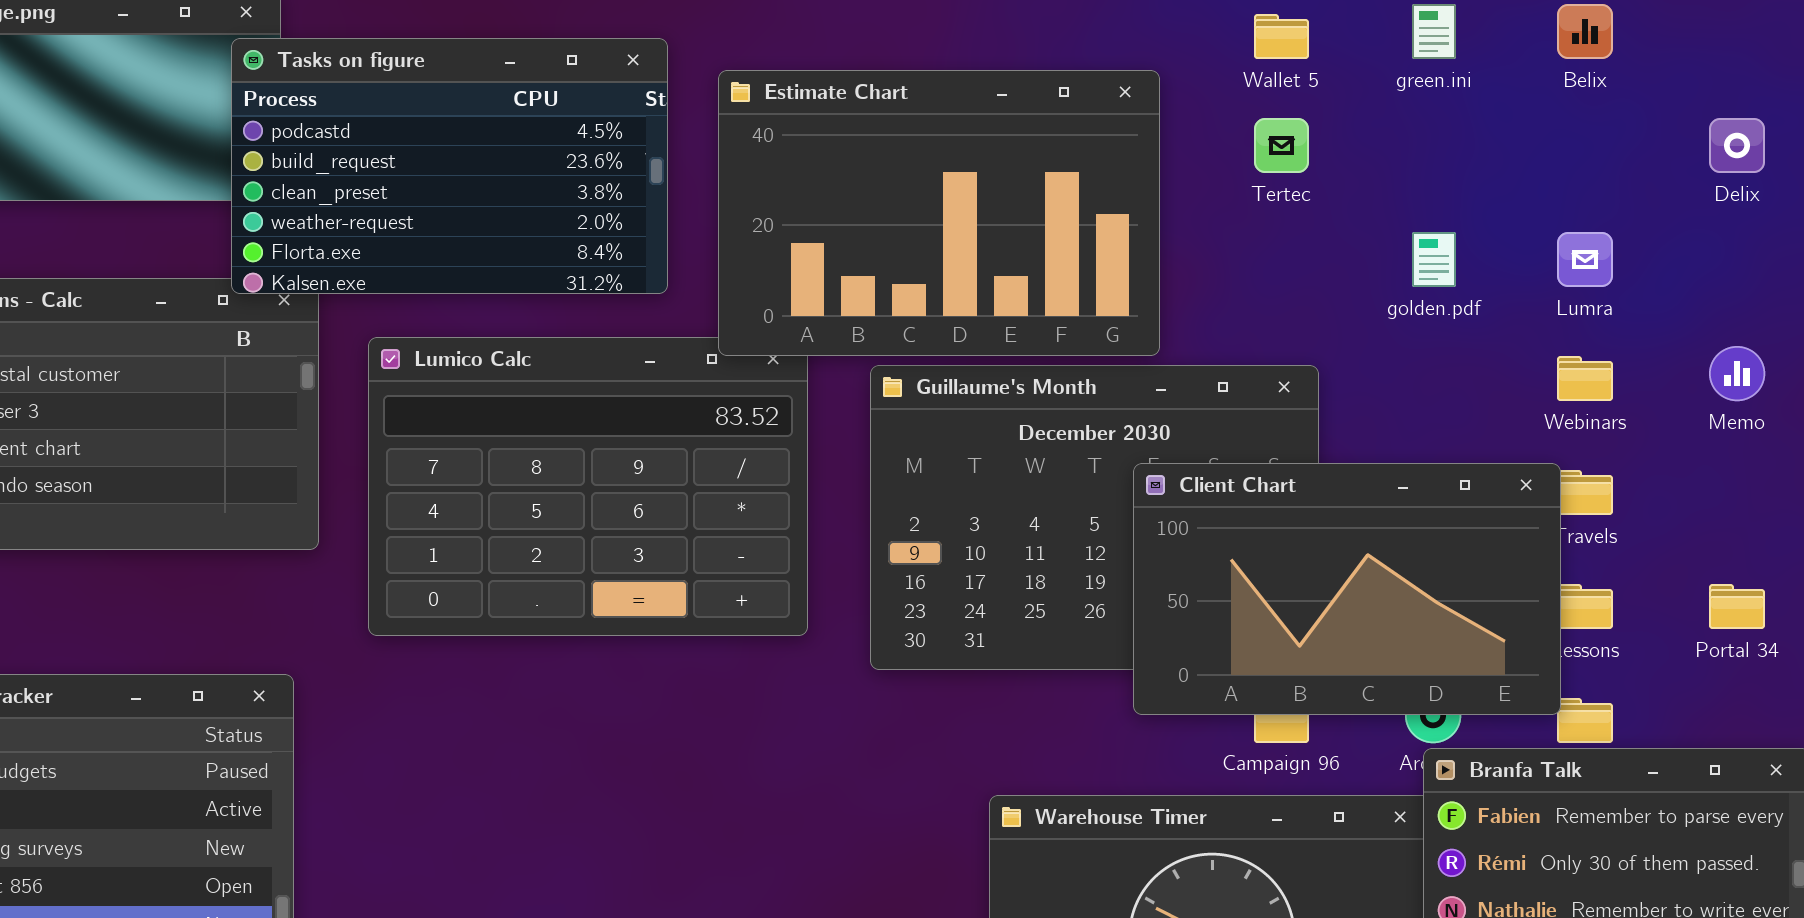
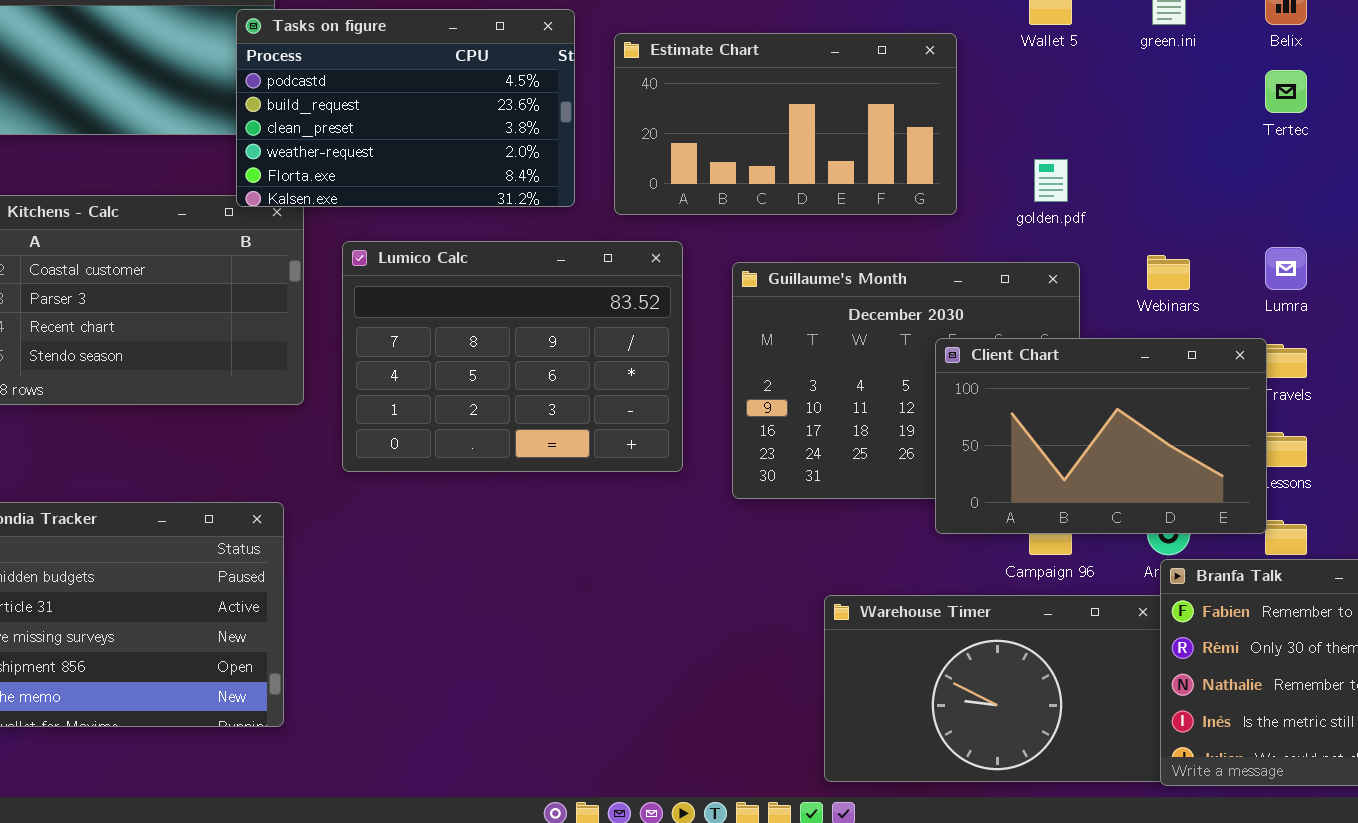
Estimate Chart: [718,70,1160,356] -> [614,33,957,215], resized
Tertec: [1254,118,1309,173] -> [1265,70,1307,113], moved
golden.pdf: [1412,232,1456,287] -> [1034,159,1068,202], moved
Lumra: [1557,232,1613,287] -> [1265,247,1307,290], moved
Webinars: [1557,356,1613,401] -> [1147,255,1190,290], moved

